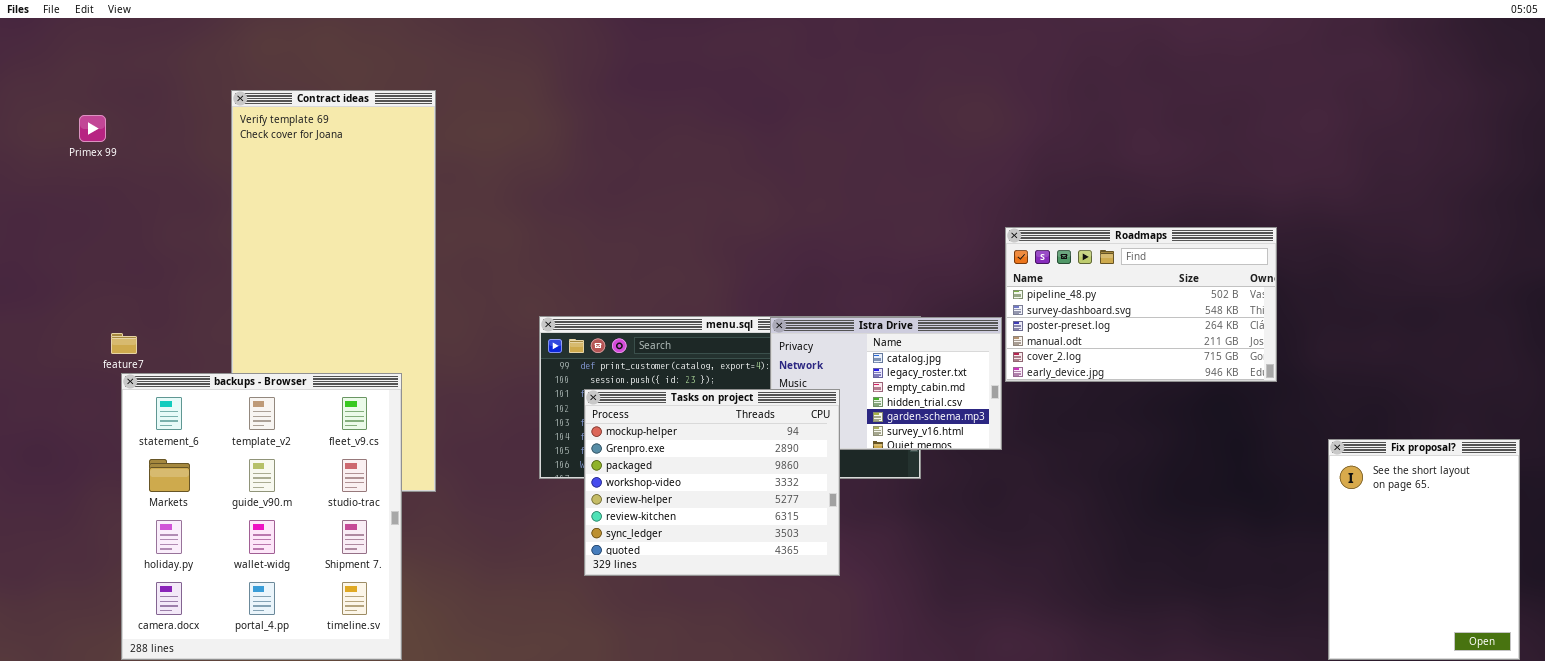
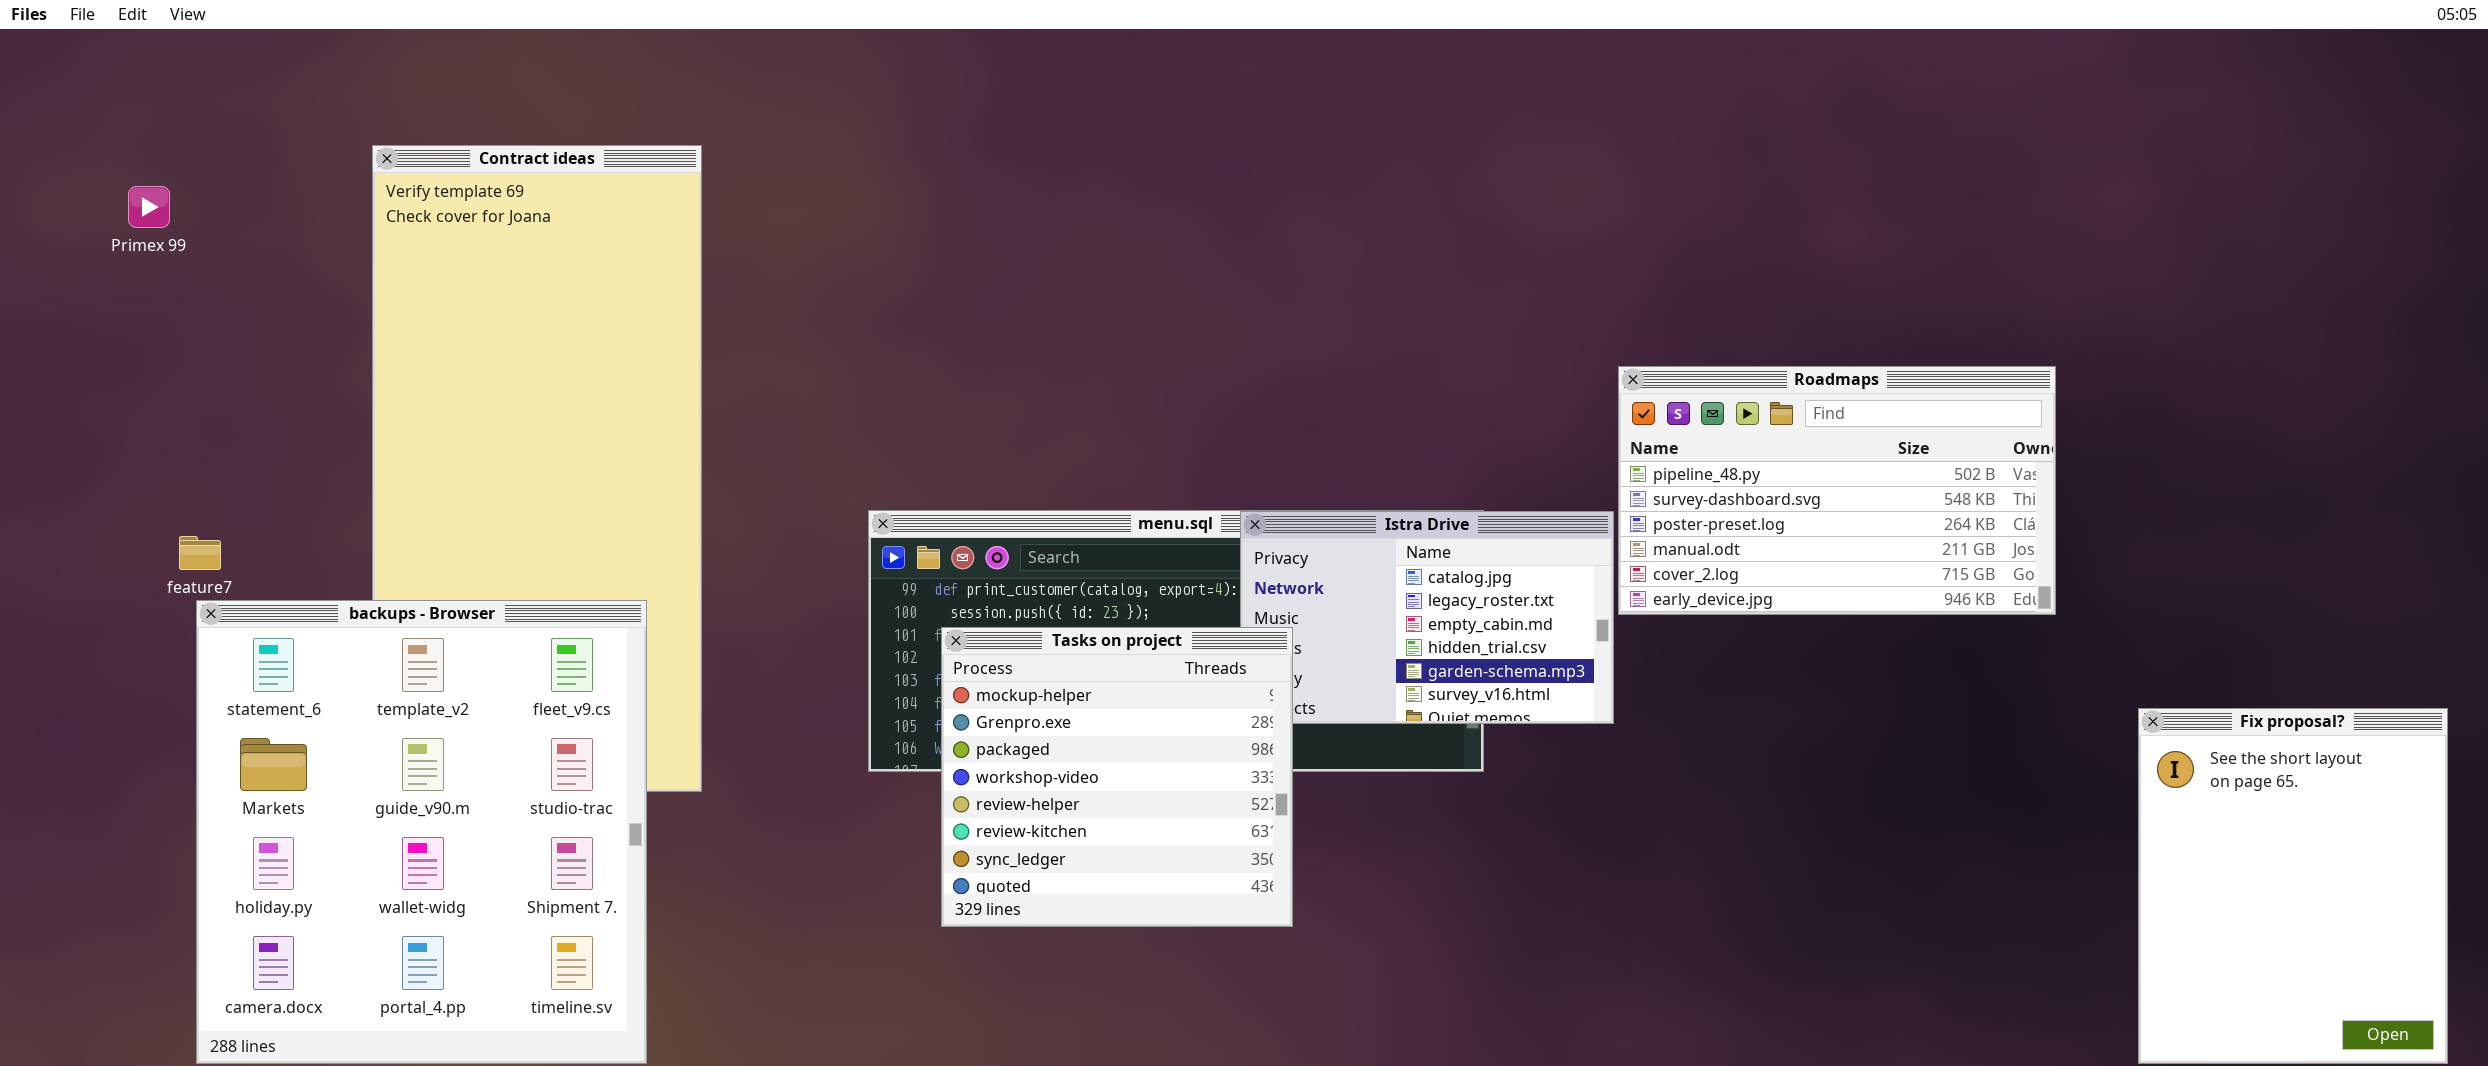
Tasks on project: [584,389,840,576] -> [941,627,1293,927], resized

